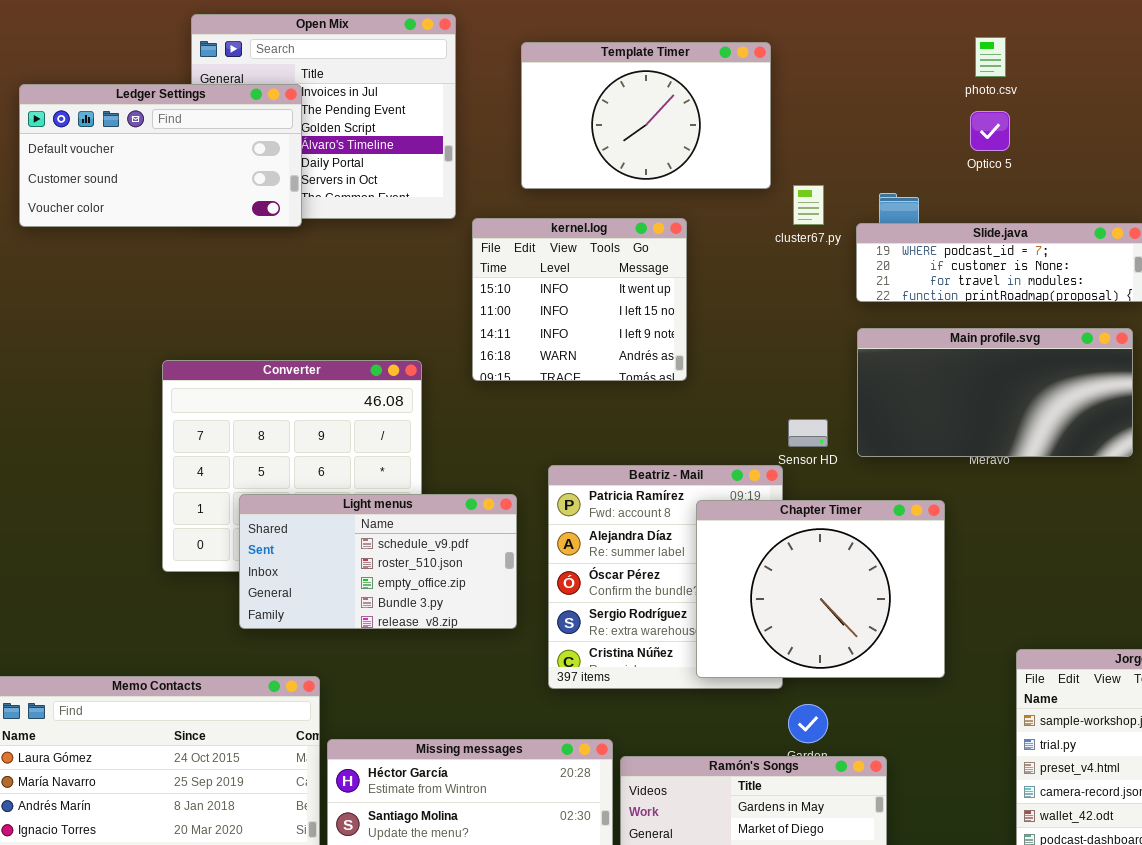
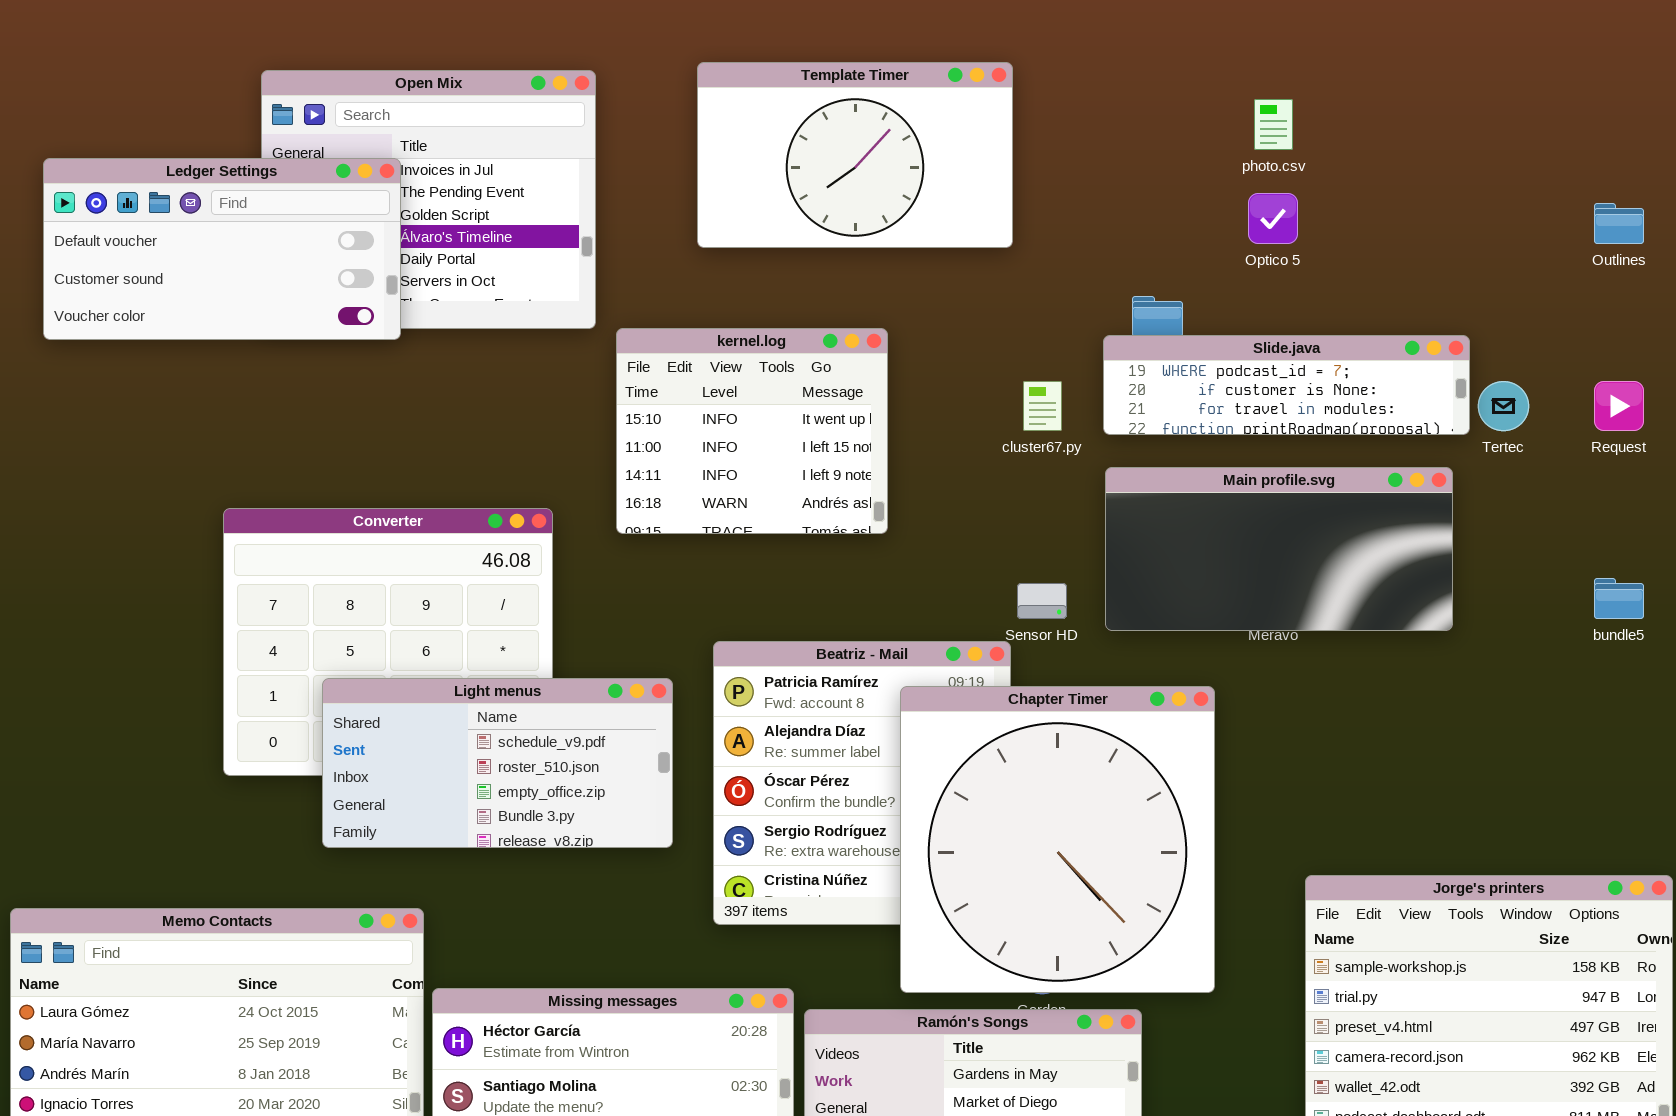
Template Timer: [521,42,771,189] -> [697,62,1013,248], moved
cluster67.py: [793,185,824,225] -> [1023,381,1062,431], moved
Chapter Timer: [696,500,945,678] -> [900,686,1215,993], resized

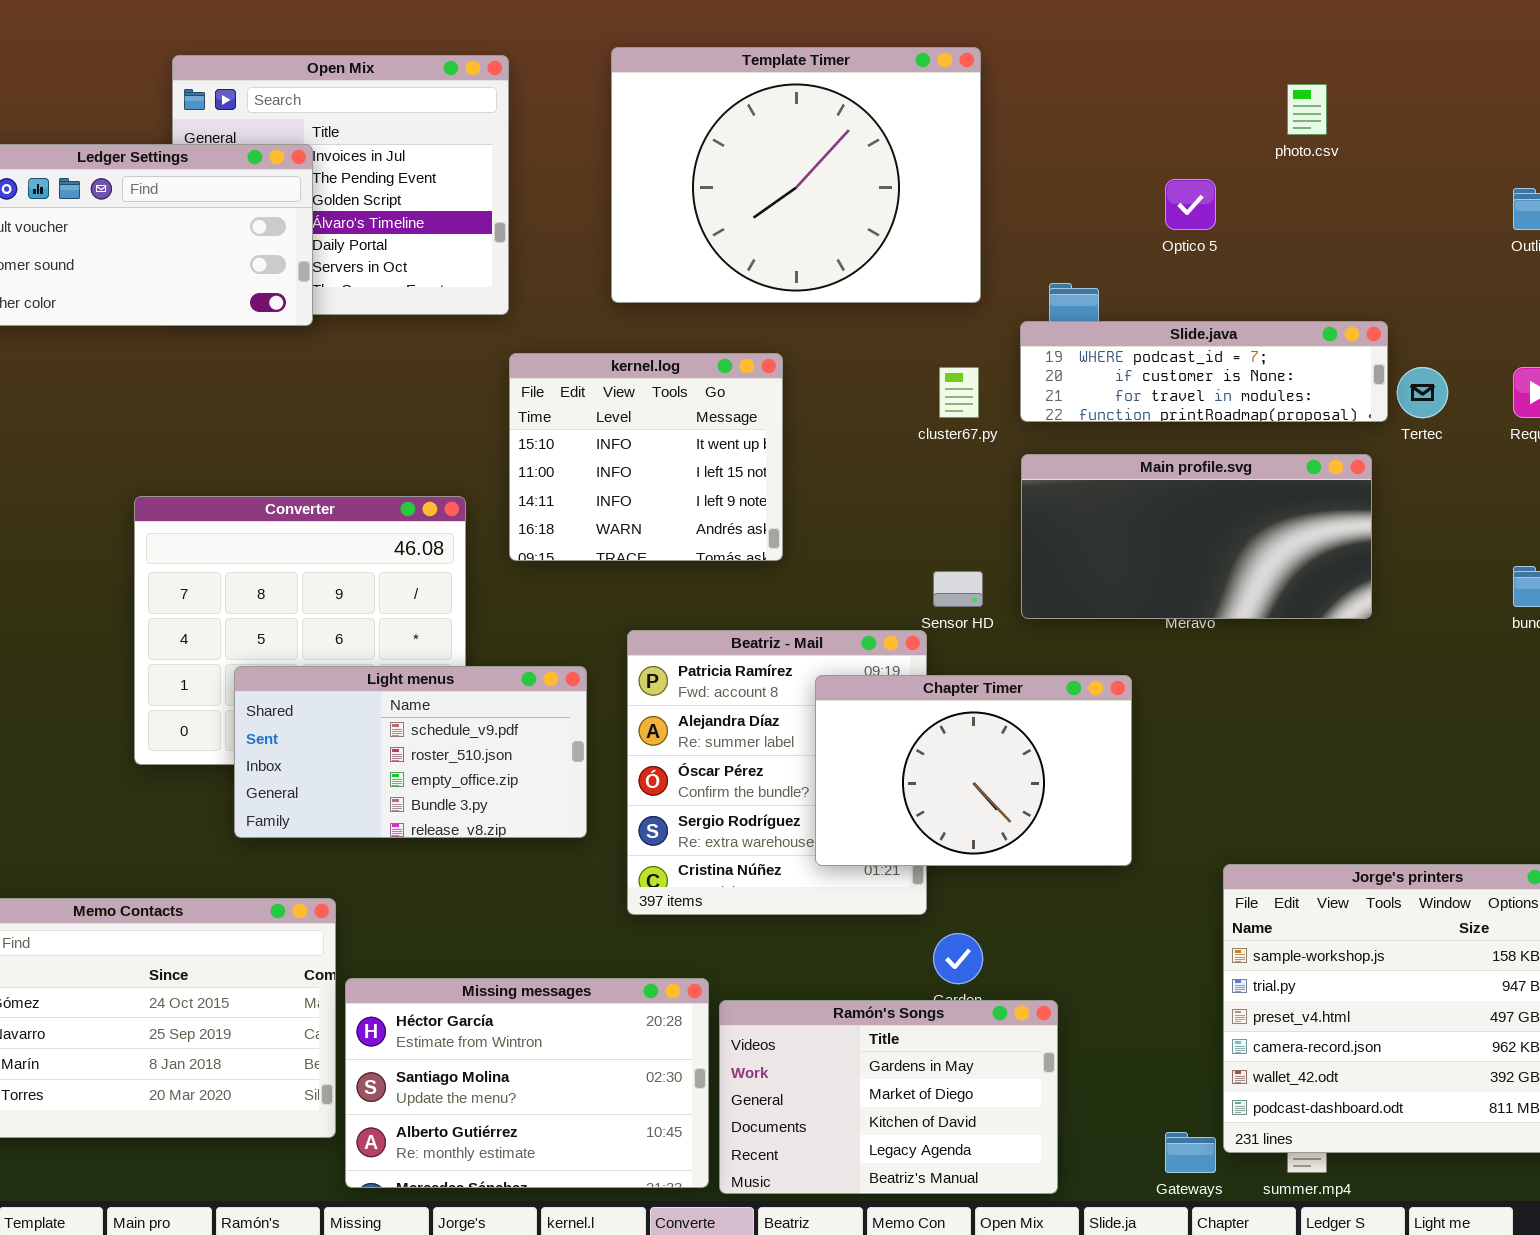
Template Timer: [697,62,1013,248] -> [611,47,981,303], resized
photo.csv: [1254,99,1293,150] -> [1287,84,1327,135], moved
kernel.log: [616,328,888,534] -> [509,353,783,561], moved
Chapter Timer: [900,686,1215,993] -> [815,675,1132,866], resized

